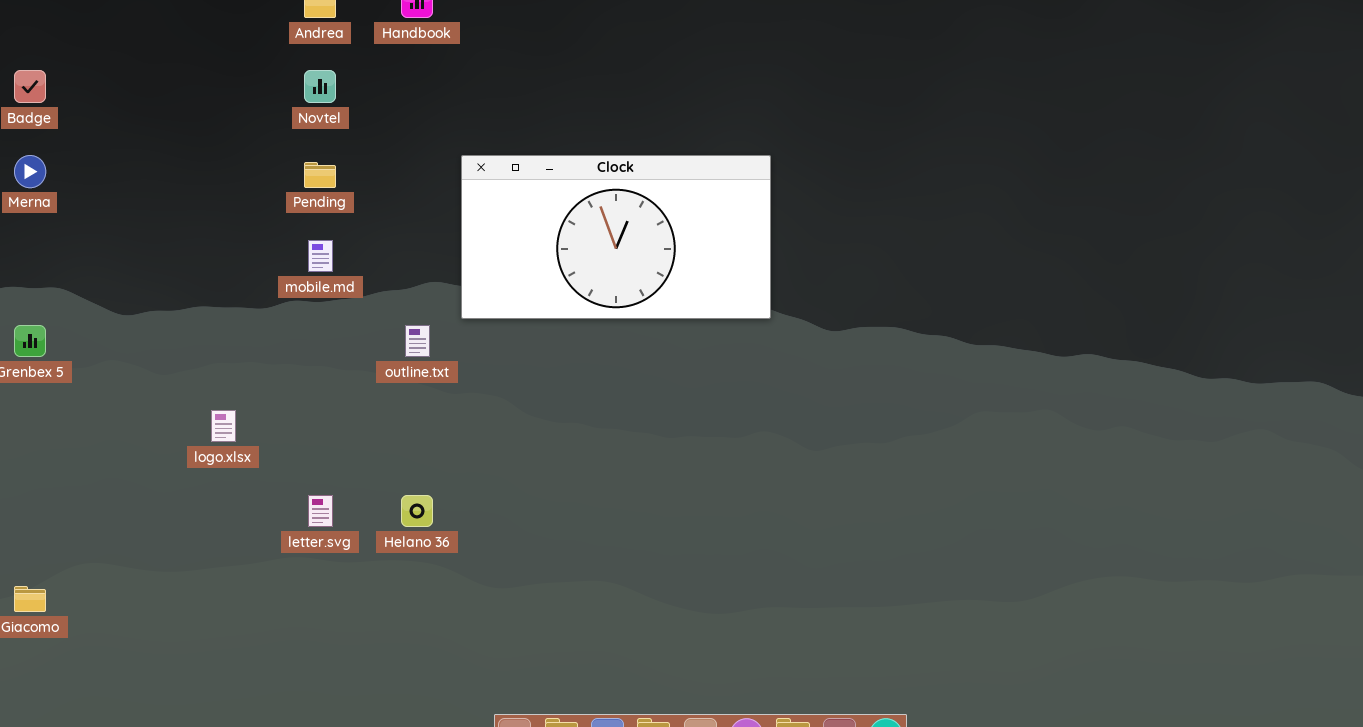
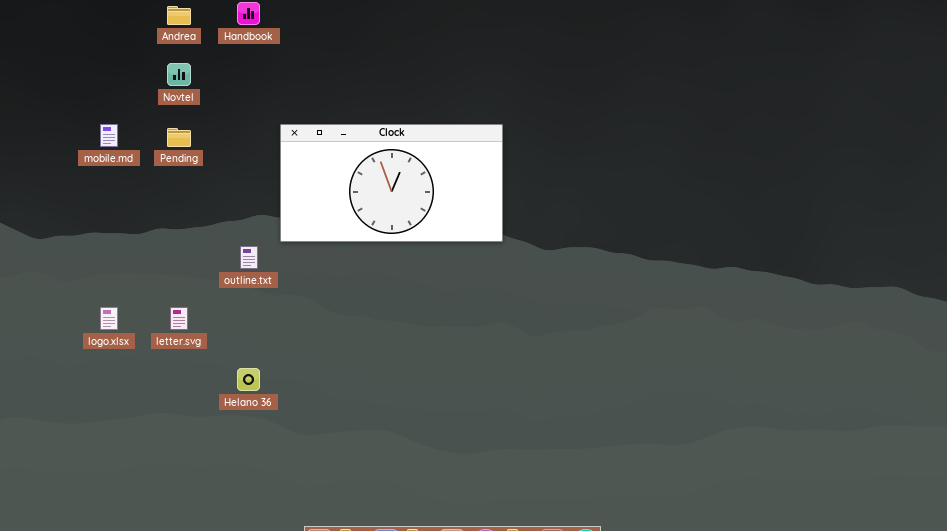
mobile.md: [308,240,333,272] -> [100,124,118,147], moved
letter.svg: [308,495,333,527] -> [170,307,188,330], moved

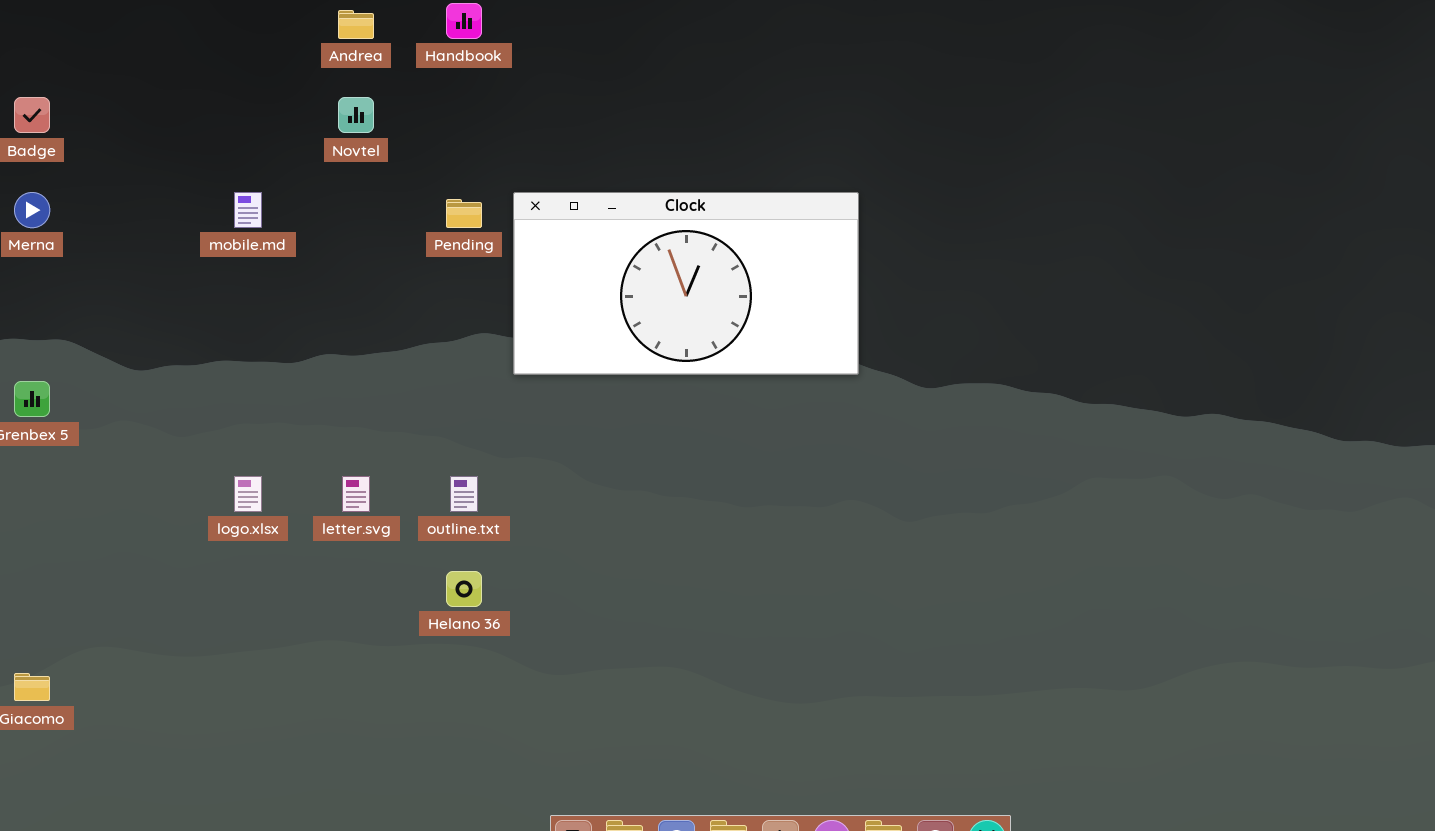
Pending: [167,128,191,147] -> [446,199,482,228], moved
outline.txt: [240,246,258,269] -> [450,476,478,512], moved

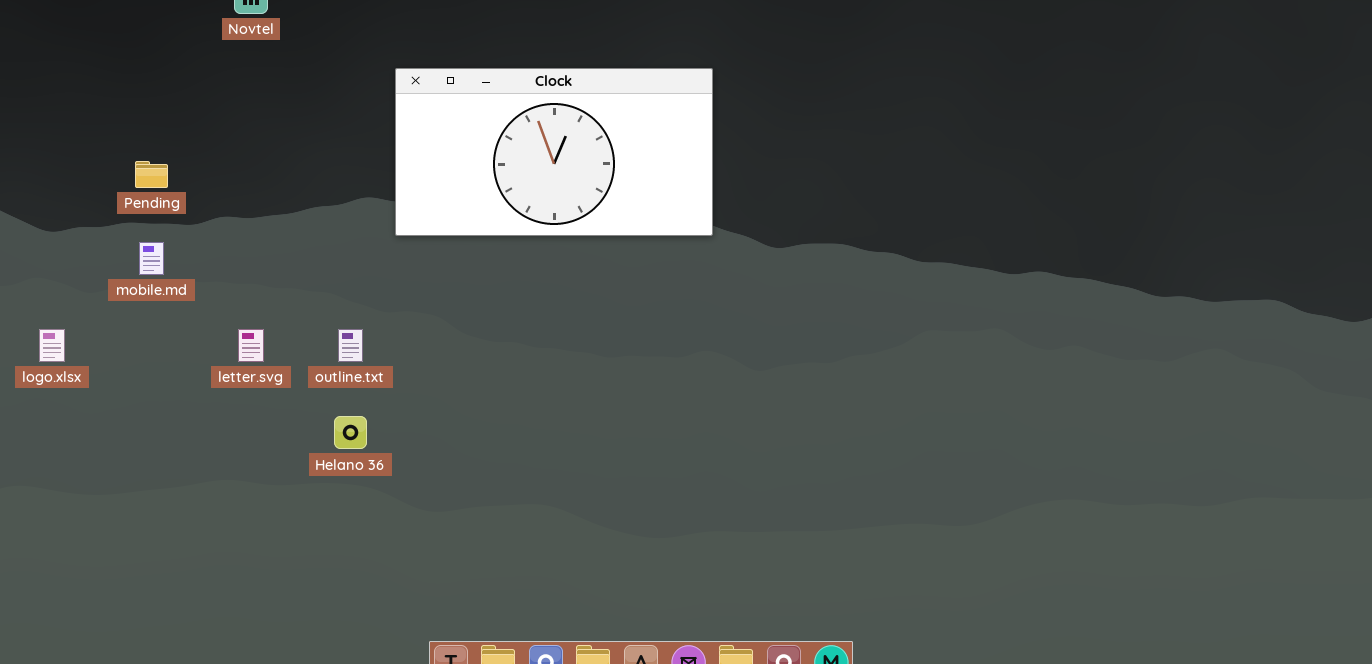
mobile.md: [234,192,262,228] -> [139,242,164,275], moved
Pending: [446,199,482,228] -> [135,161,168,188], moved
logo.xlsx: [234,476,262,512] -> [39,329,65,362], moved

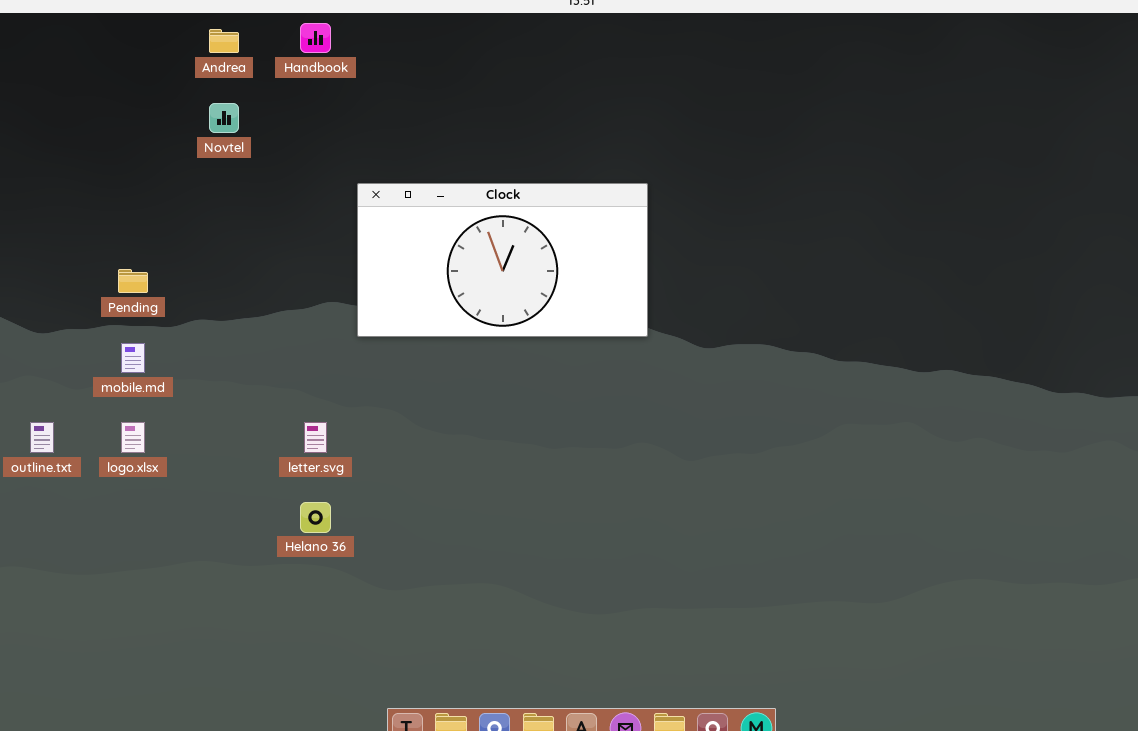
logo.xlsx: [39,329,65,362] -> [121,422,145,453], moved
letter.svg: [238,329,264,362] -> [304,422,327,453], moved
outline.txt: [338,329,363,362] -> [30,422,54,453], moved

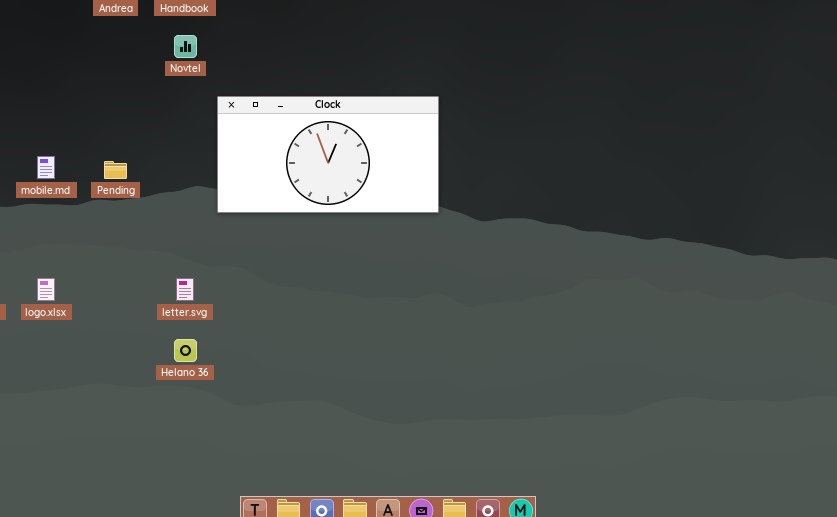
Novtel: [209,103,239,133] -> [174,35,197,58], moved
Pending: [118,269,148,293] -> [104,161,127,179], moved
mobile.md: [121,343,145,373] -> [37,156,55,179], moved

